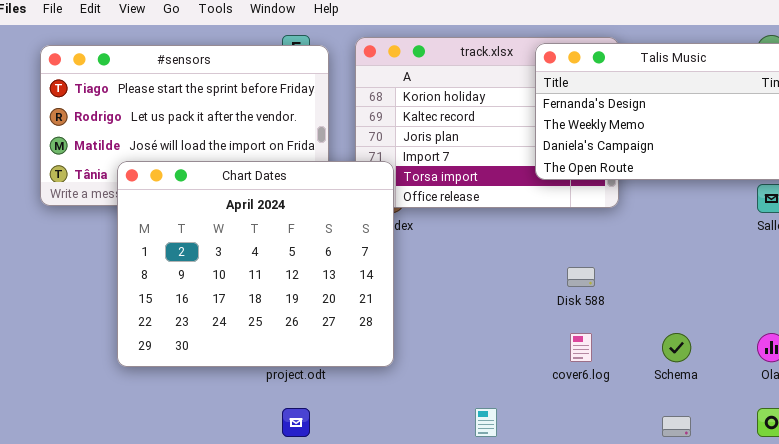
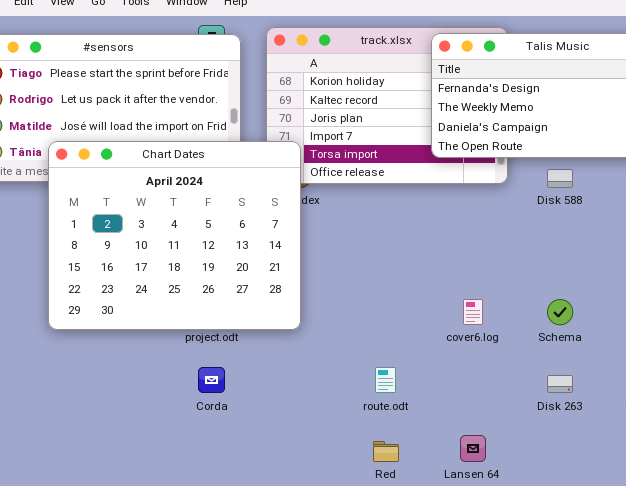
Disk 588: [567,267,595,287] -> [547,169,573,188], moved

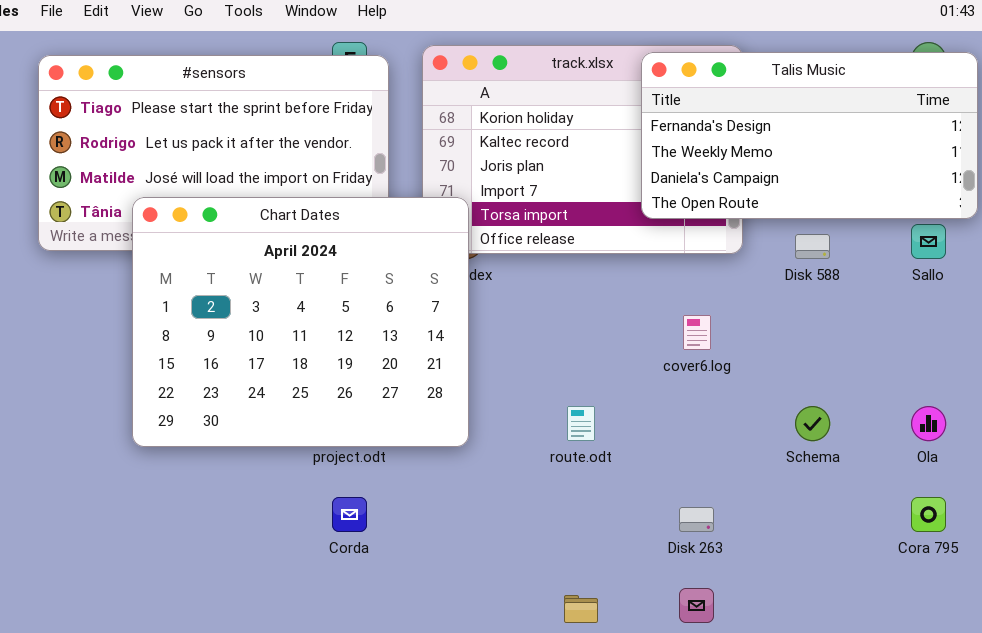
cover6.log: [463,299,483,325] -> [683,315,711,350], moved
route.odt: [375,367,396,393] -> [567,406,595,441], moved
Disk 263: [547,375,573,393] -> [679,507,714,532], moved

